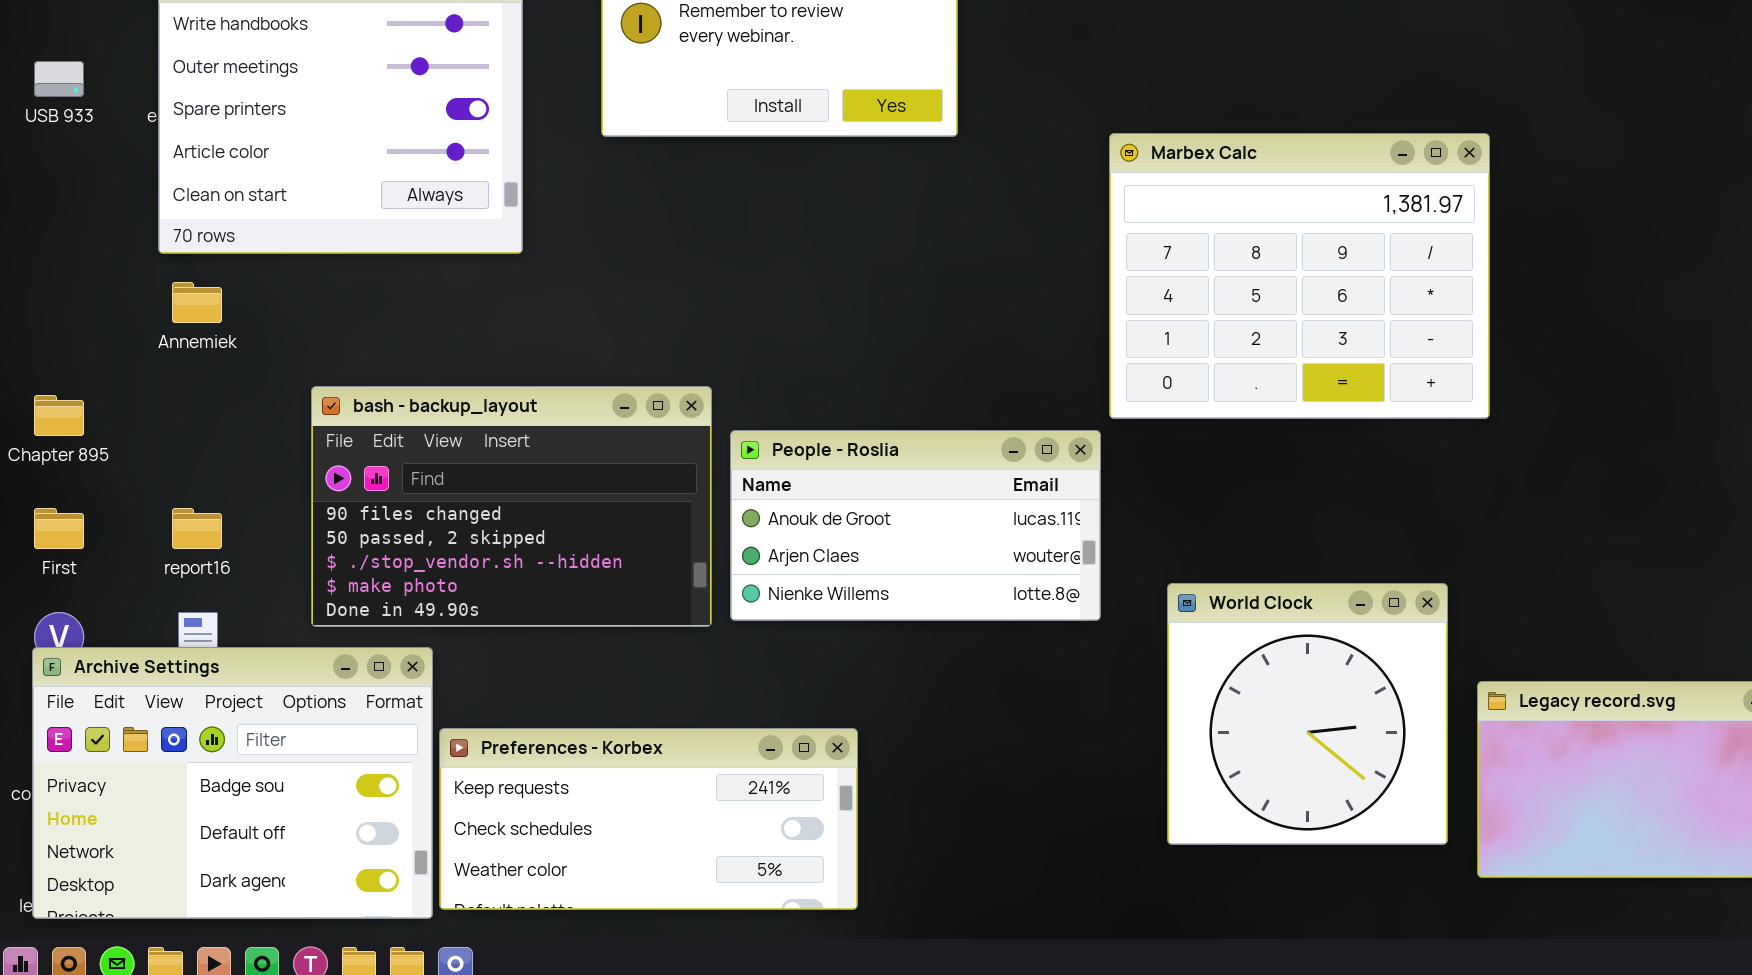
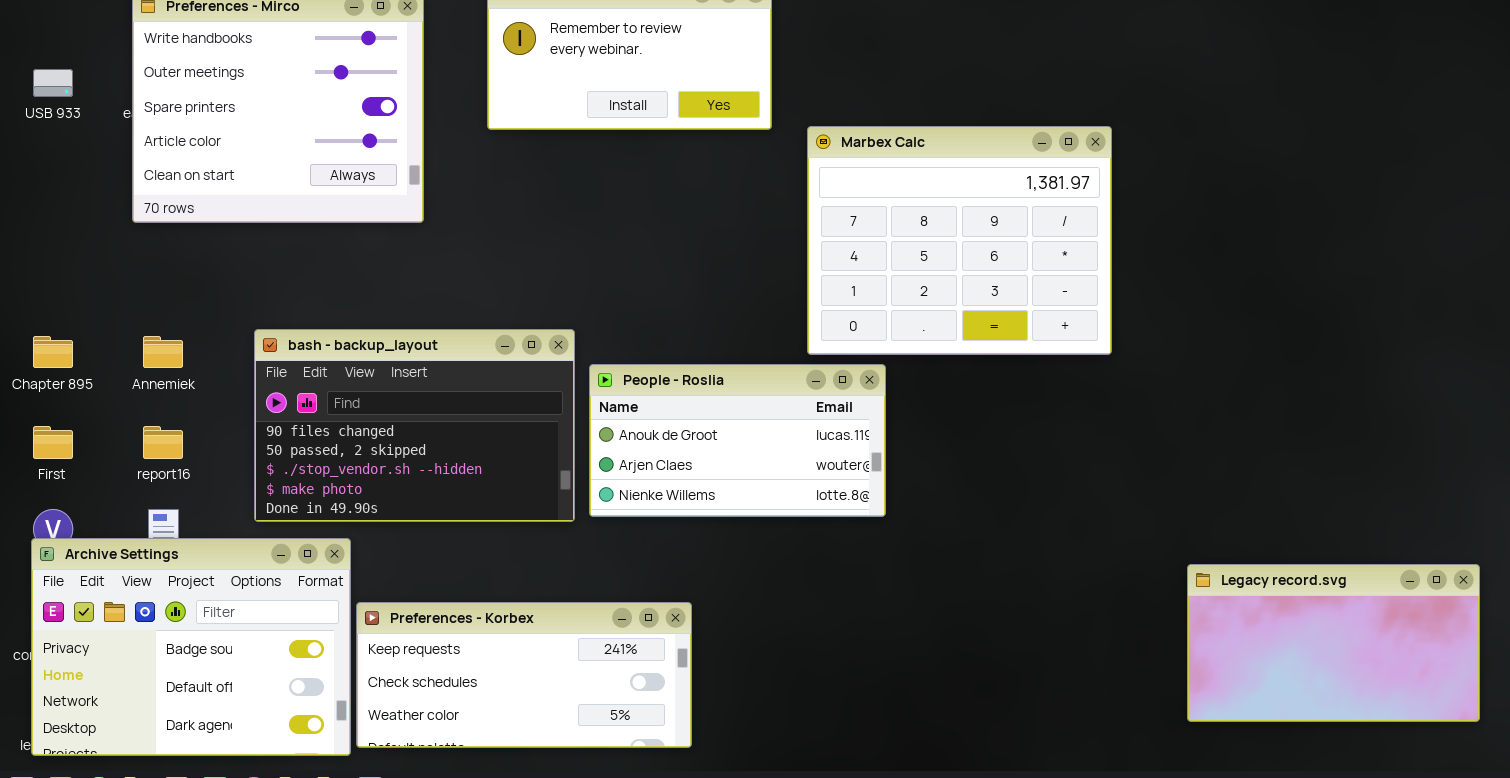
Marbex Calc: [1109,133,1490,419] -> [807,126,1112,355], moved
Annemiek: [172,282,222,323] -> [143,336,183,368], moved
World Clock: [1167,583,1448,845] -> none, closed

